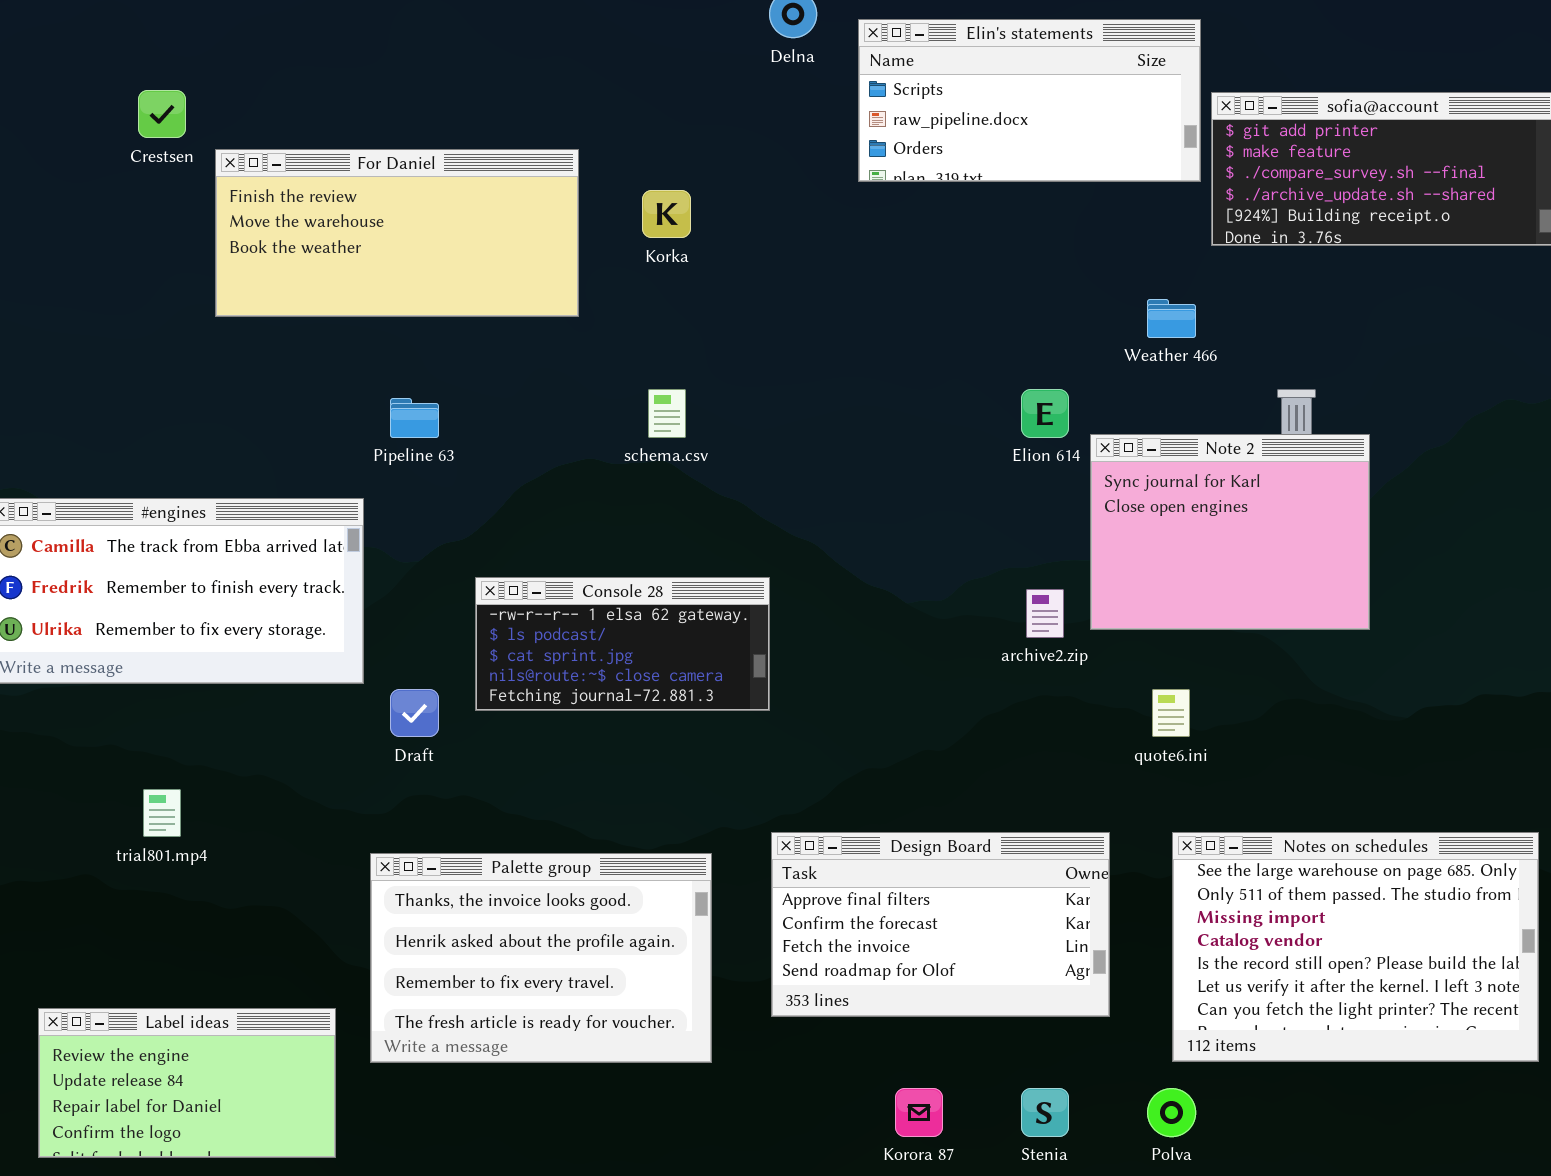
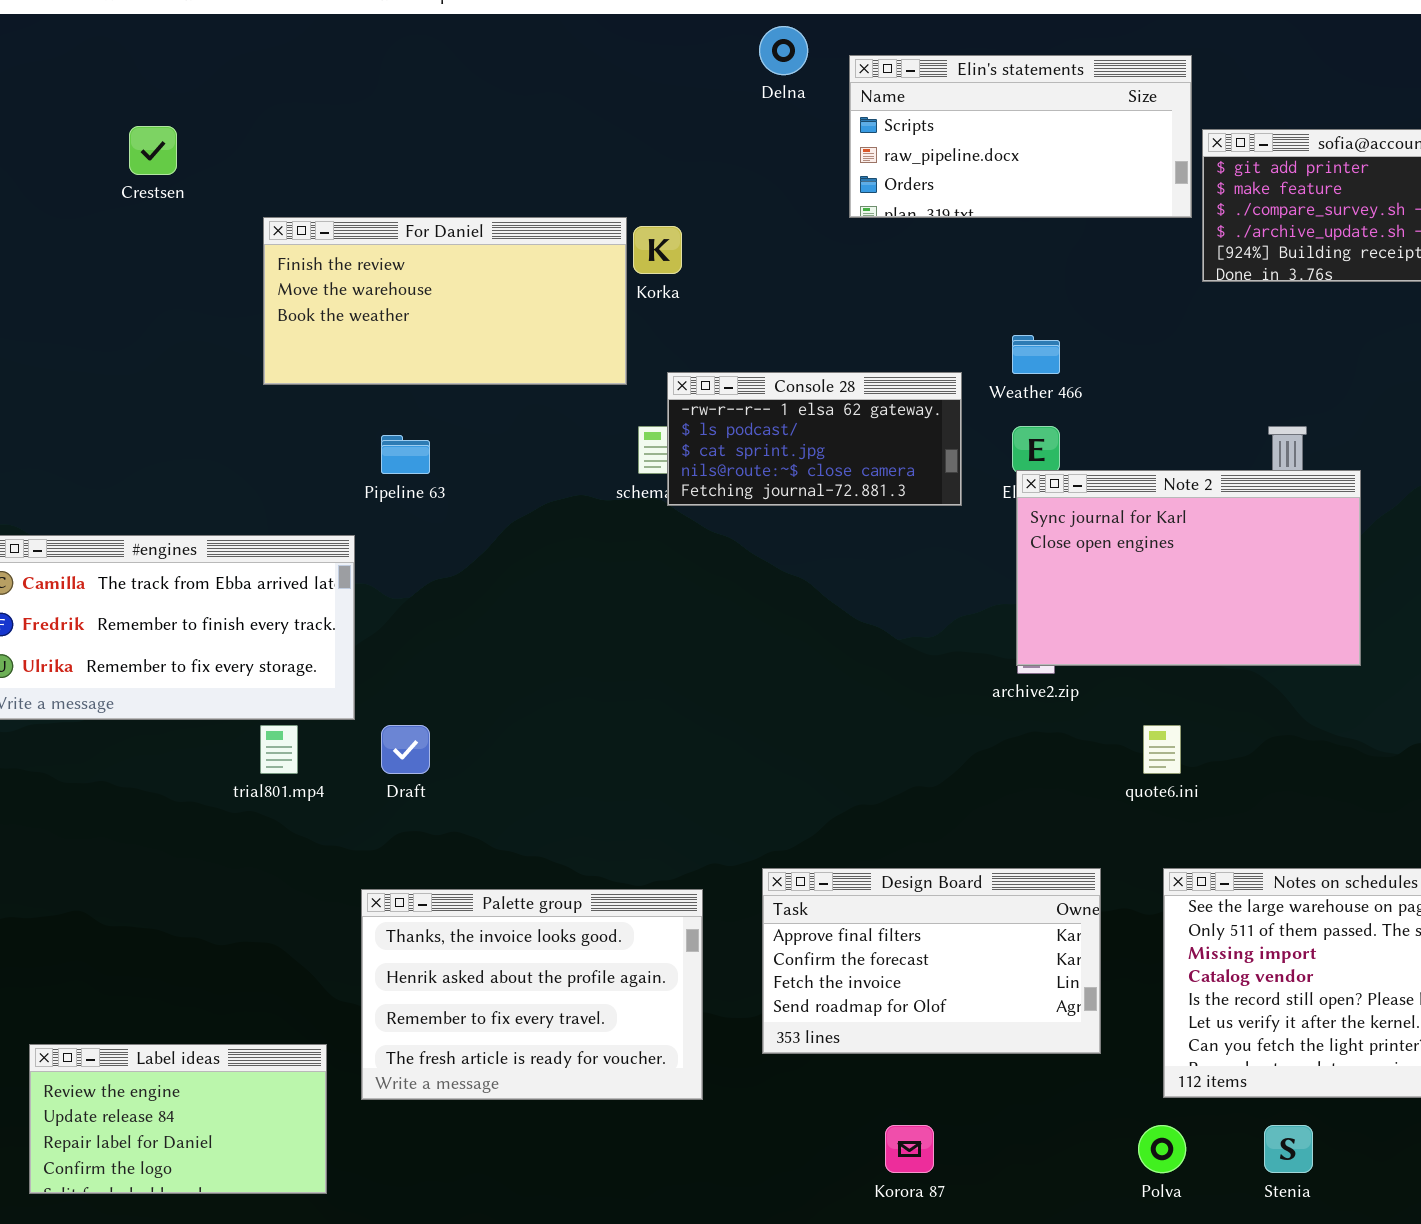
For Daniel: [215,149,579,317] -> [263,217,627,385], moved
Weather 466: [1147,299,1196,338] -> [1012,335,1060,374], moved
Note 2: [1090,434,1370,630] -> [1016,470,1361,666], resized
Console 28: [475,577,770,711] -> [667,372,962,506], moved
trial801.mp4: [143,789,181,837] -> [260,725,298,774], moved
Stenia: [1021,1088,1069,1137] -> [1264,1125,1313,1173], moved

